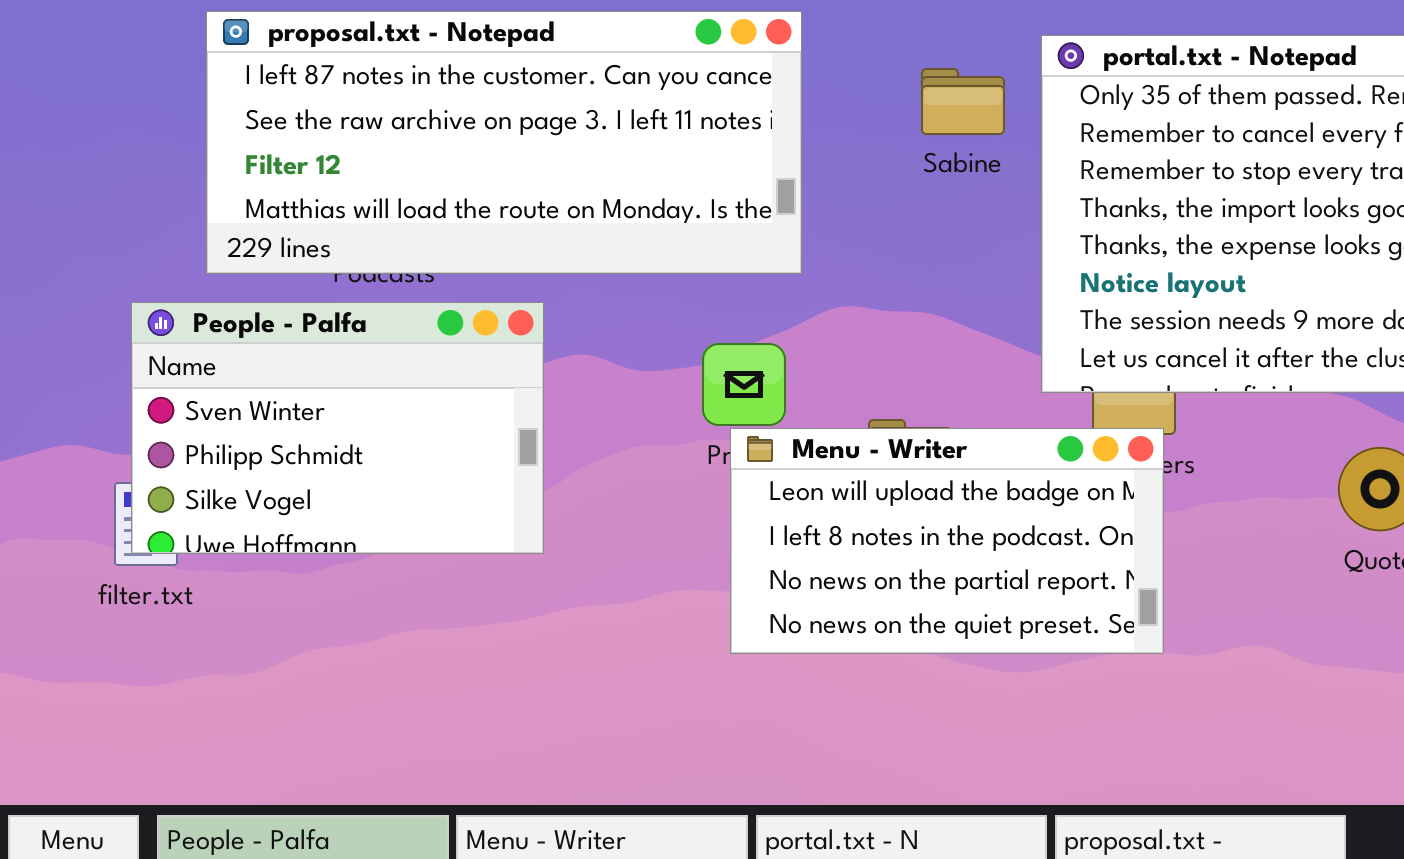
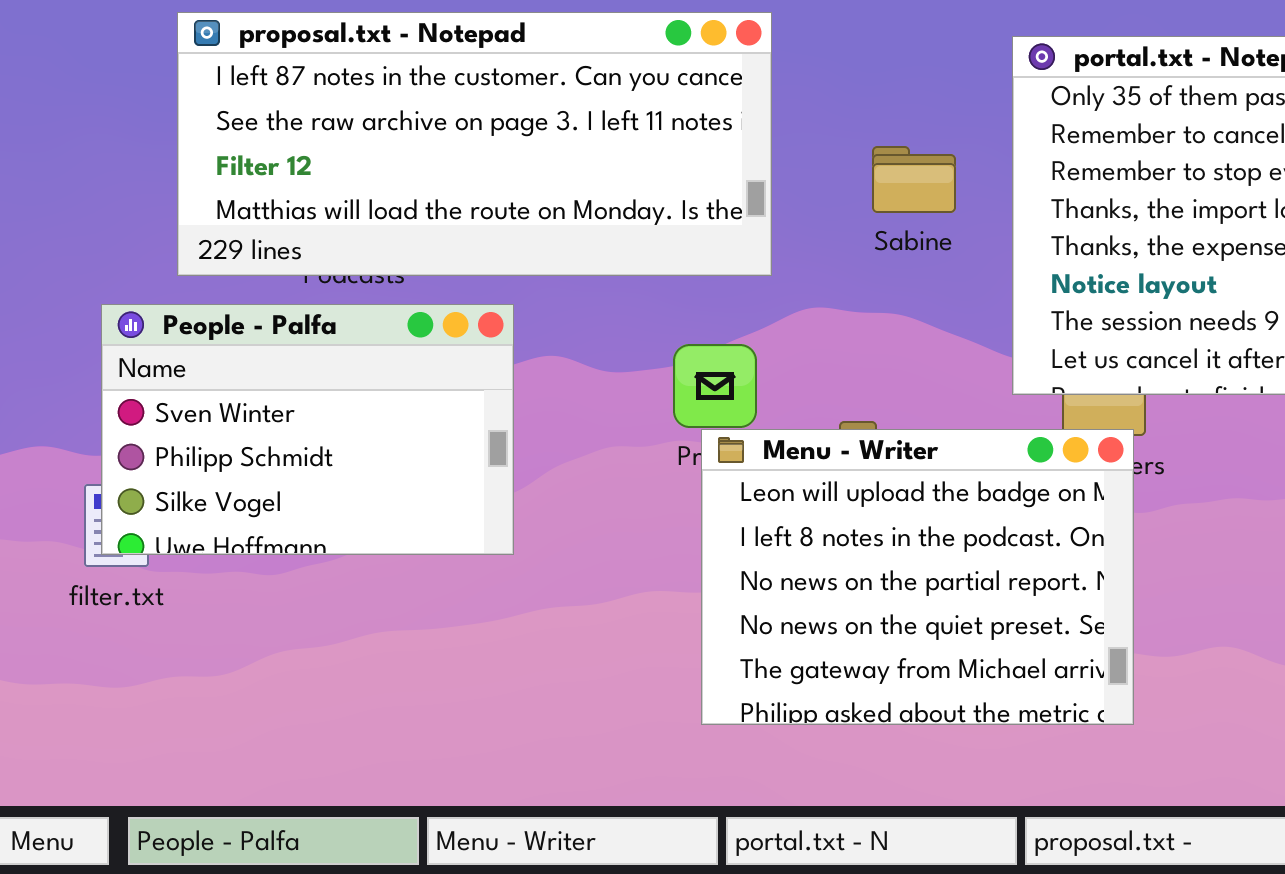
Sabine: [921,68,1005,135] -> [872,146,956,213], moved
Menu - Writer: [730,428,1164,654] -> [701,429,1134,725], resized

